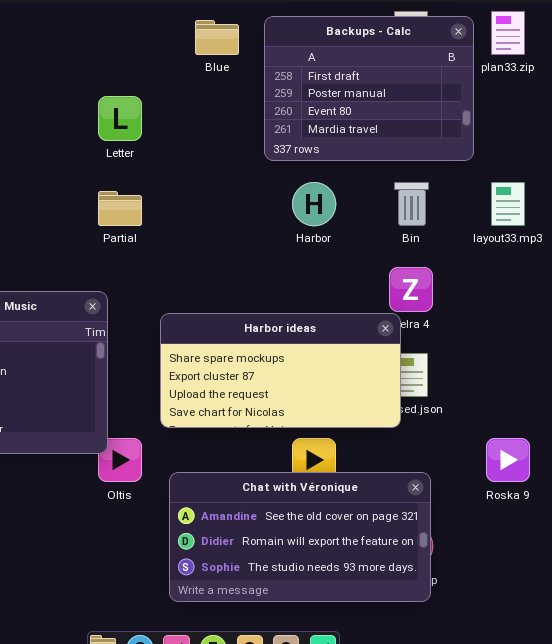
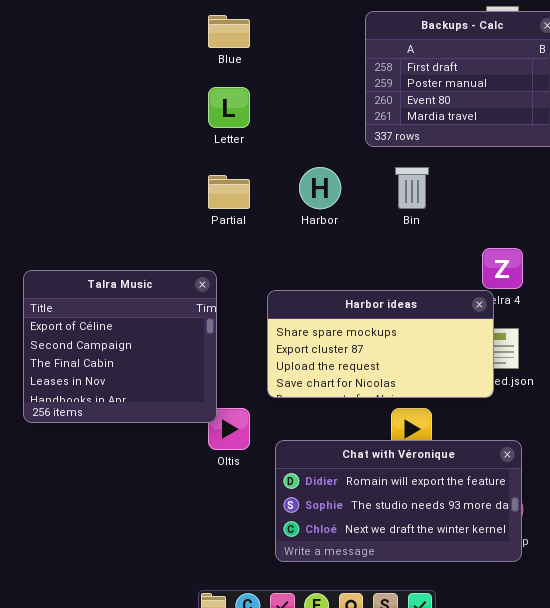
Blue: [195,20,239,55] -> [208,15,250,48], moved
Harbor: [292,182,336,226] -> [299,167,341,209], moved
Bin: [394,182,429,226] -> [395,167,429,209], moved
Chat with Véronique: [169,472,431,602] -> [275,440,522,562], scrolled down 1 row

